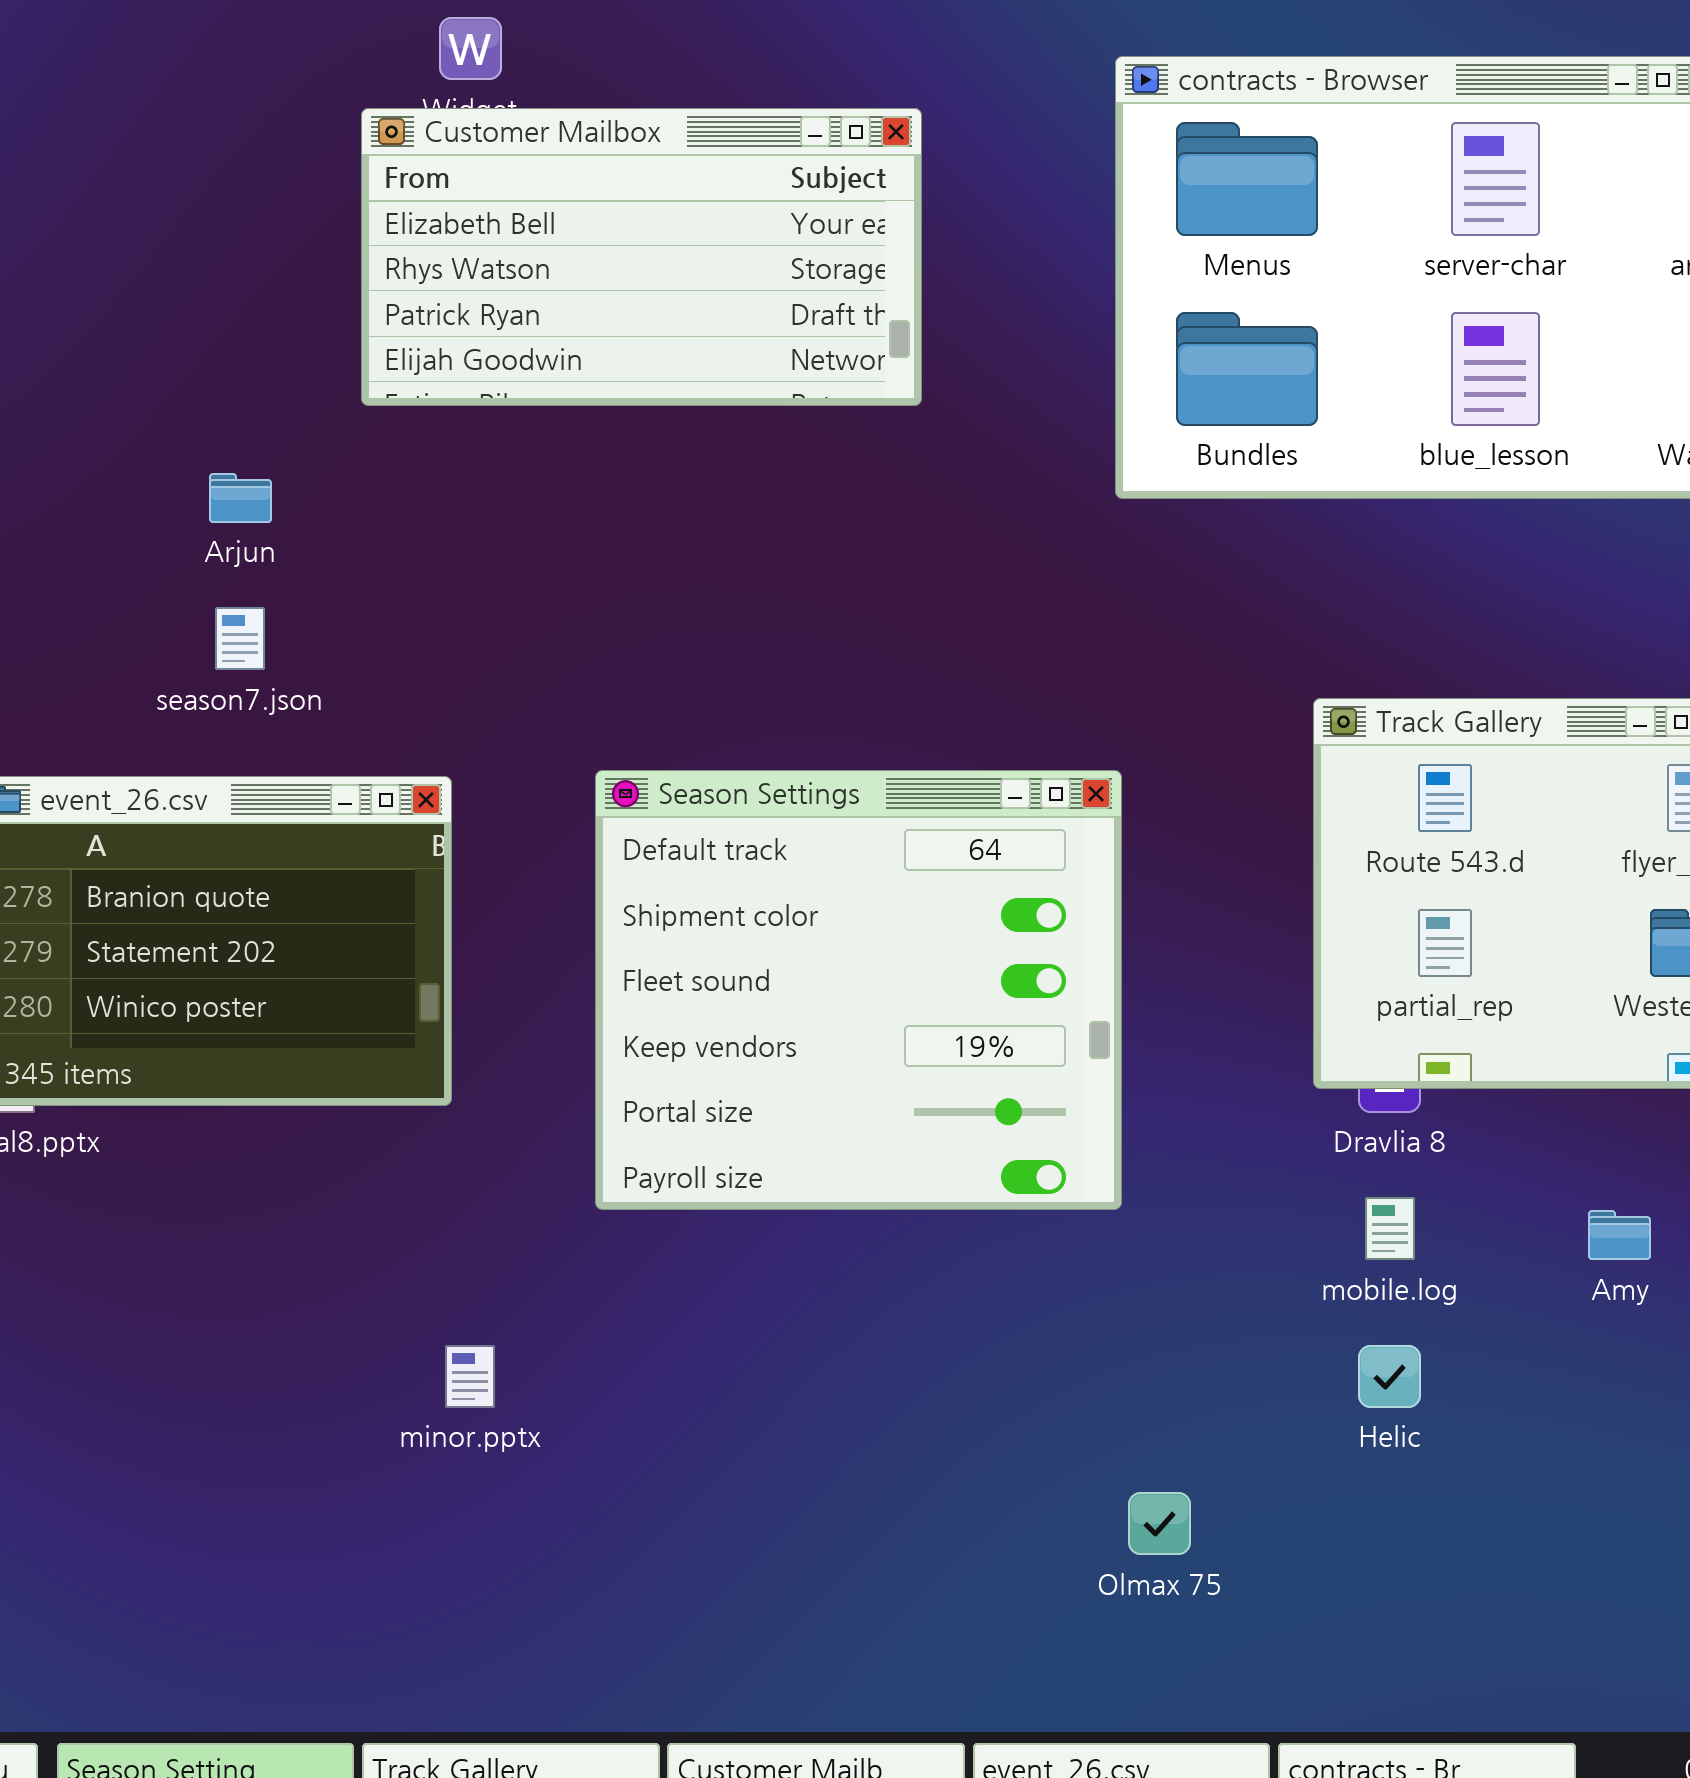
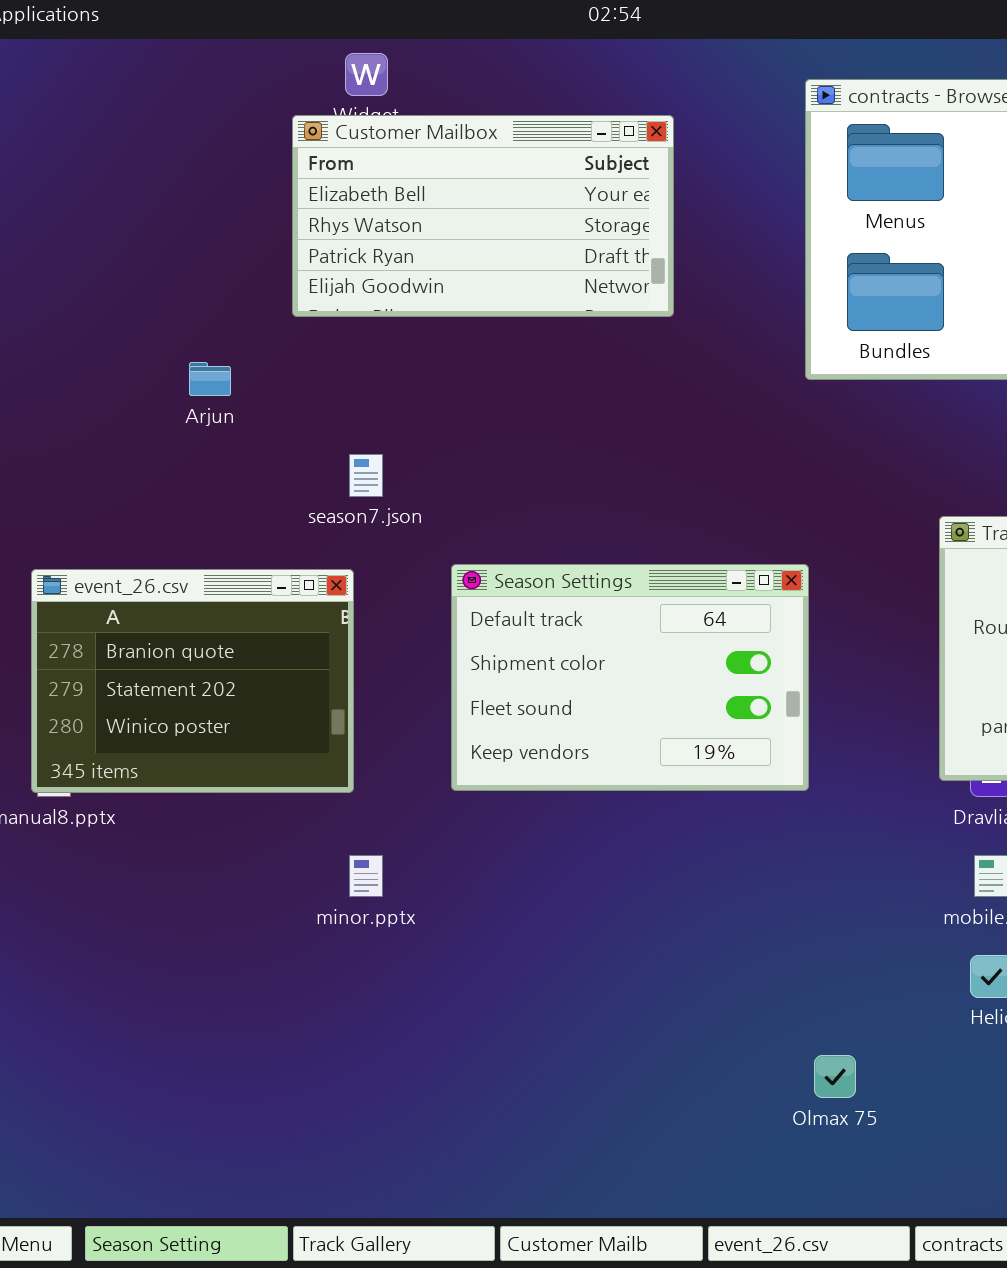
season7.json: [215,607,265,670] -> [349,454,383,497], moved
Season Settings: [595,770,1122,1210] -> [451,564,809,791], resized
minor.pptx: [445,1345,495,1408] -> [349,855,383,897], moved

